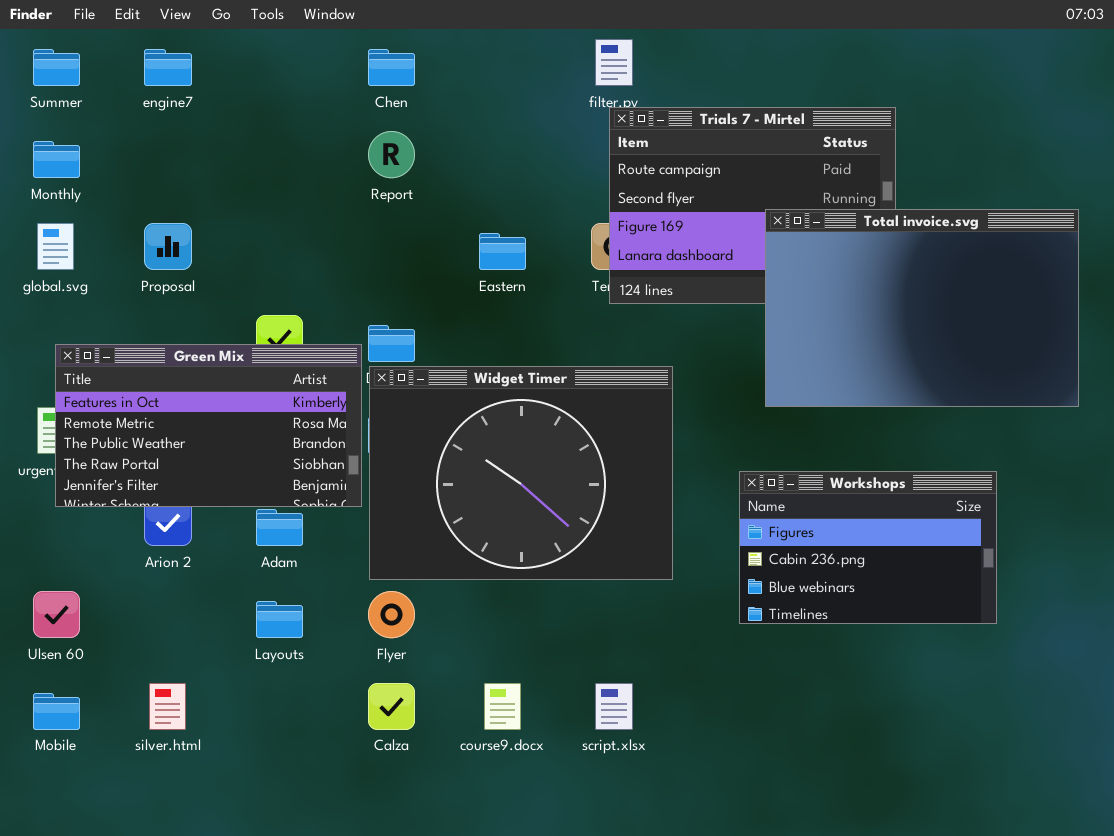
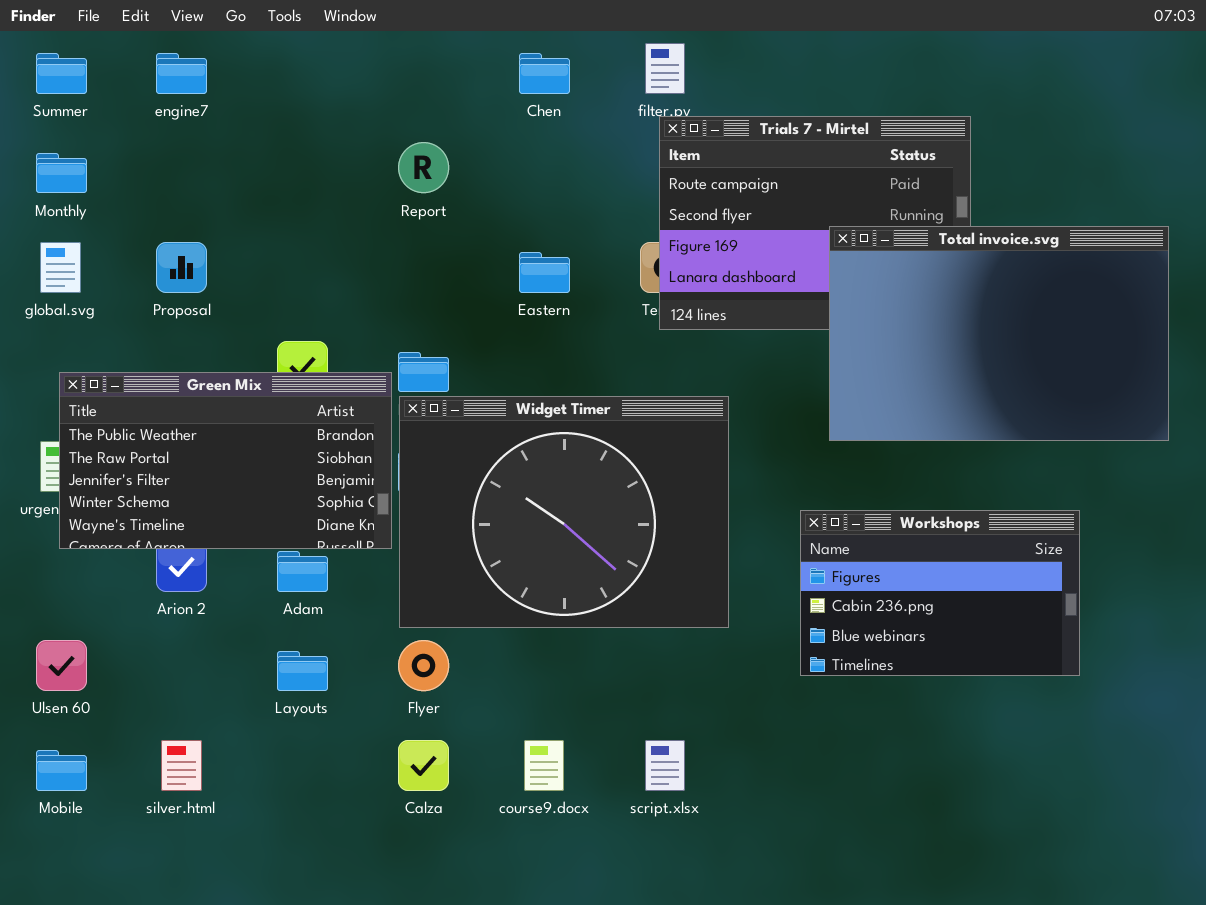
Chen: [368,49,415,86] -> [519,53,570,94], moved
Green Mix: [55,344,362,507] -> [59,372,392,549], scrolled down 2 rows

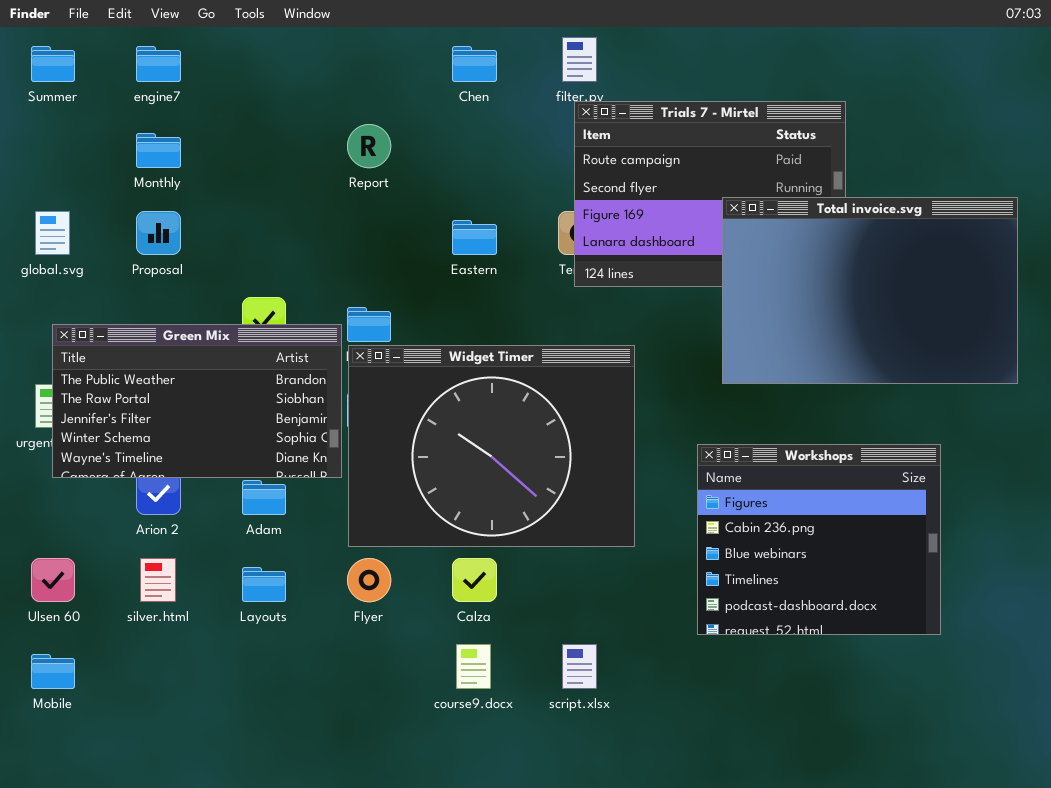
Monthly: [36,153,87,193] -> [136,133,181,168], moved
Workshops: [800,510,1080,676] -> [697,444,941,635], resized
silver.html: [161,740,202,791] -> [140,558,176,602], moved
Calza: [398,740,449,791] -> [452,558,497,602], moved

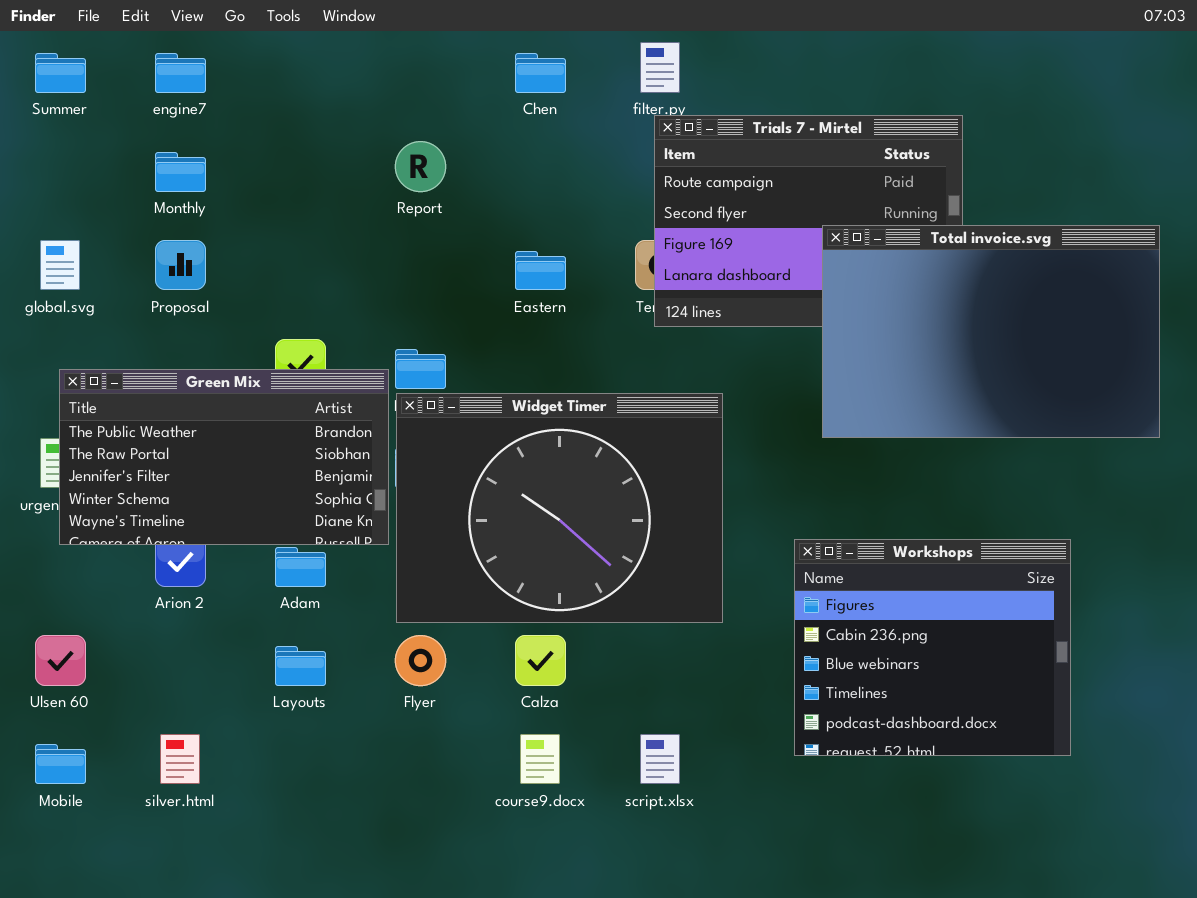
Workshops: [697,444,941,635] -> [794,539,1071,756], moved
silver.html: [140,558,176,602] -> [160,734,200,784], moved

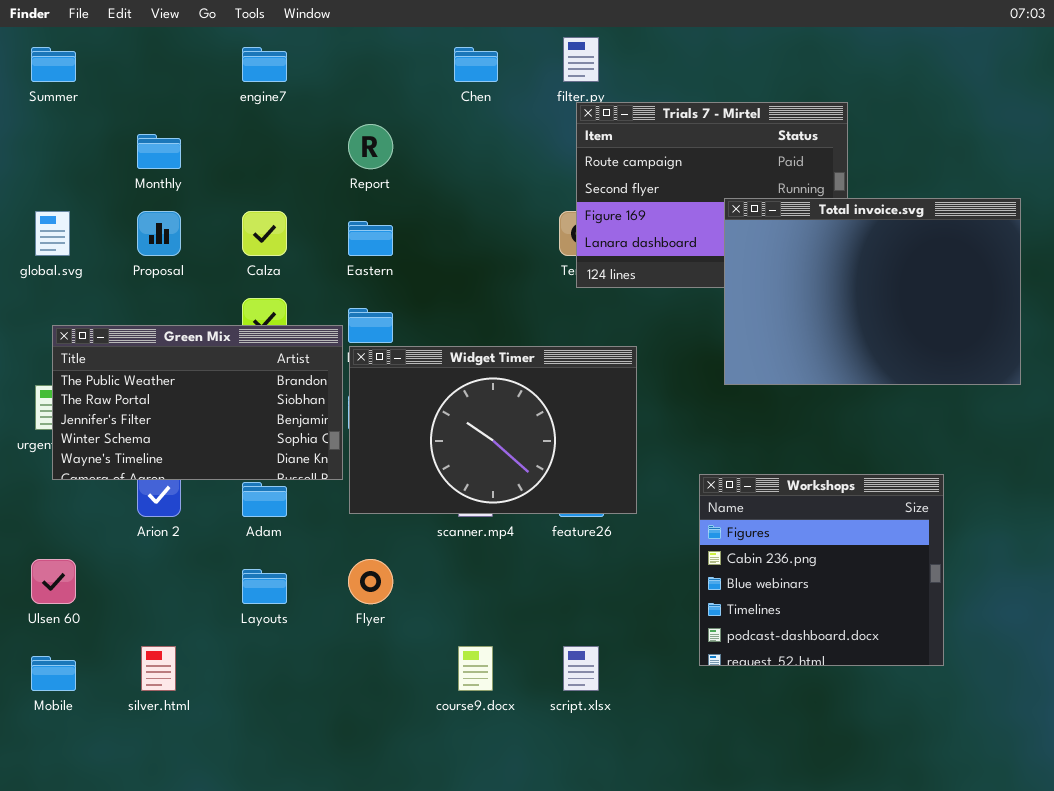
engine7: [155,53,206,93] -> [242,47,287,82], moved
Eastern: [515,251,566,290] -> [348,221,393,256], moved
Widget Timer: [396,393,723,623] -> [349,346,637,514], resized
Calza: [515,635,566,686] -> [242,211,287,256], moved

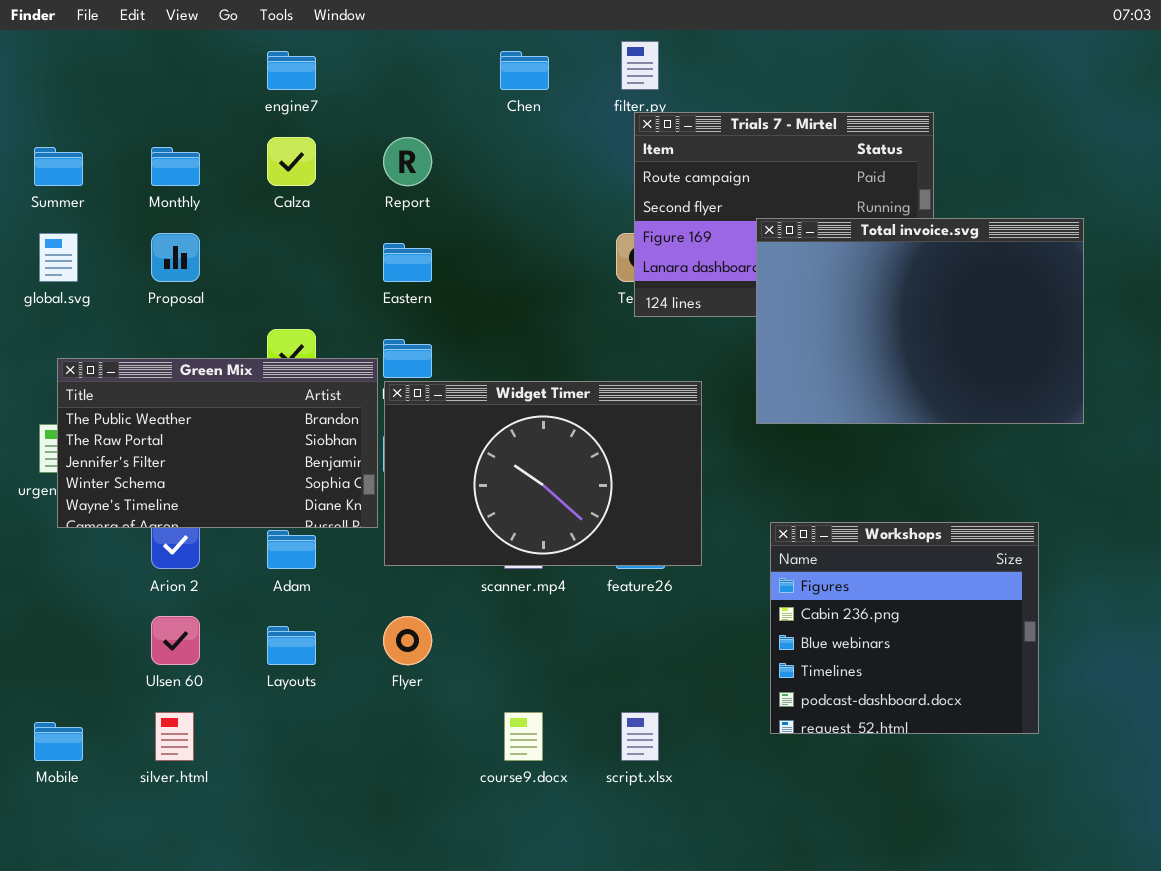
Summer: [31,47,76,82] -> [34,147,83,186], moved
Total invoice.svg: [724,198,1021,385] -> [756,218,1084,424], moved
Calza: [242,211,287,256] -> [267,137,316,186], moved
Ulsen 60: [31,559,76,604] -> [151,616,200,665], moved

